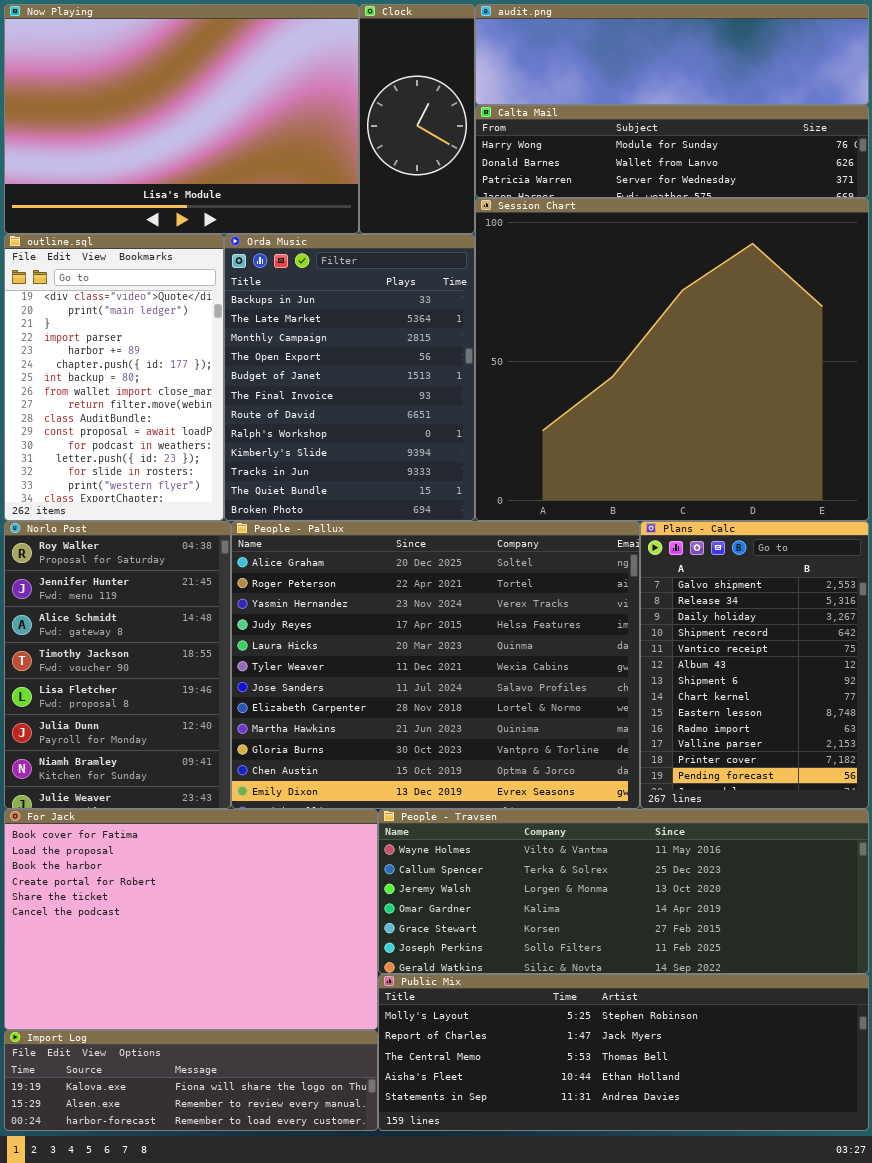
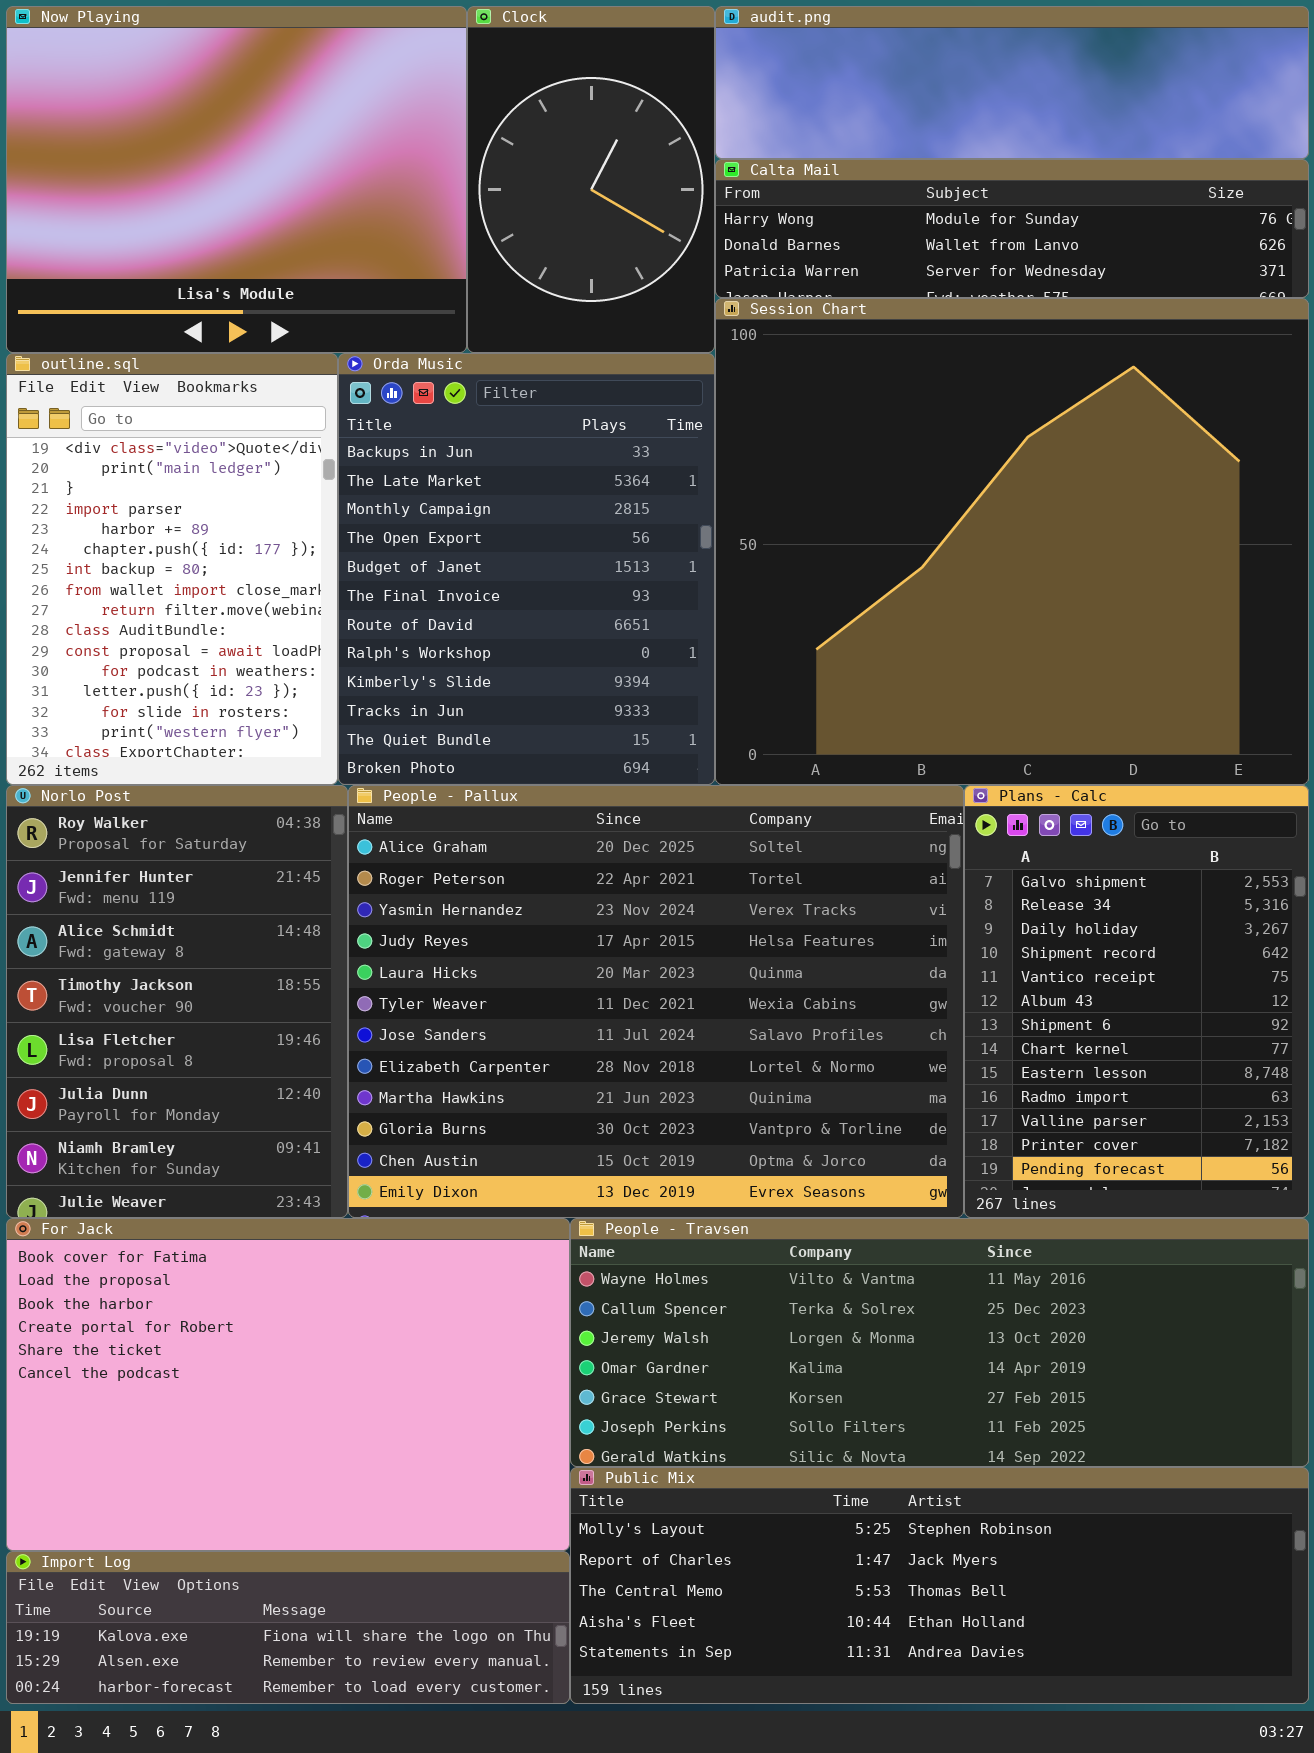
Now Playing: [4,4,359,234] -> [6,6,467,353], resized
Clock: [359,4,475,234] -> [467,6,715,353], resized

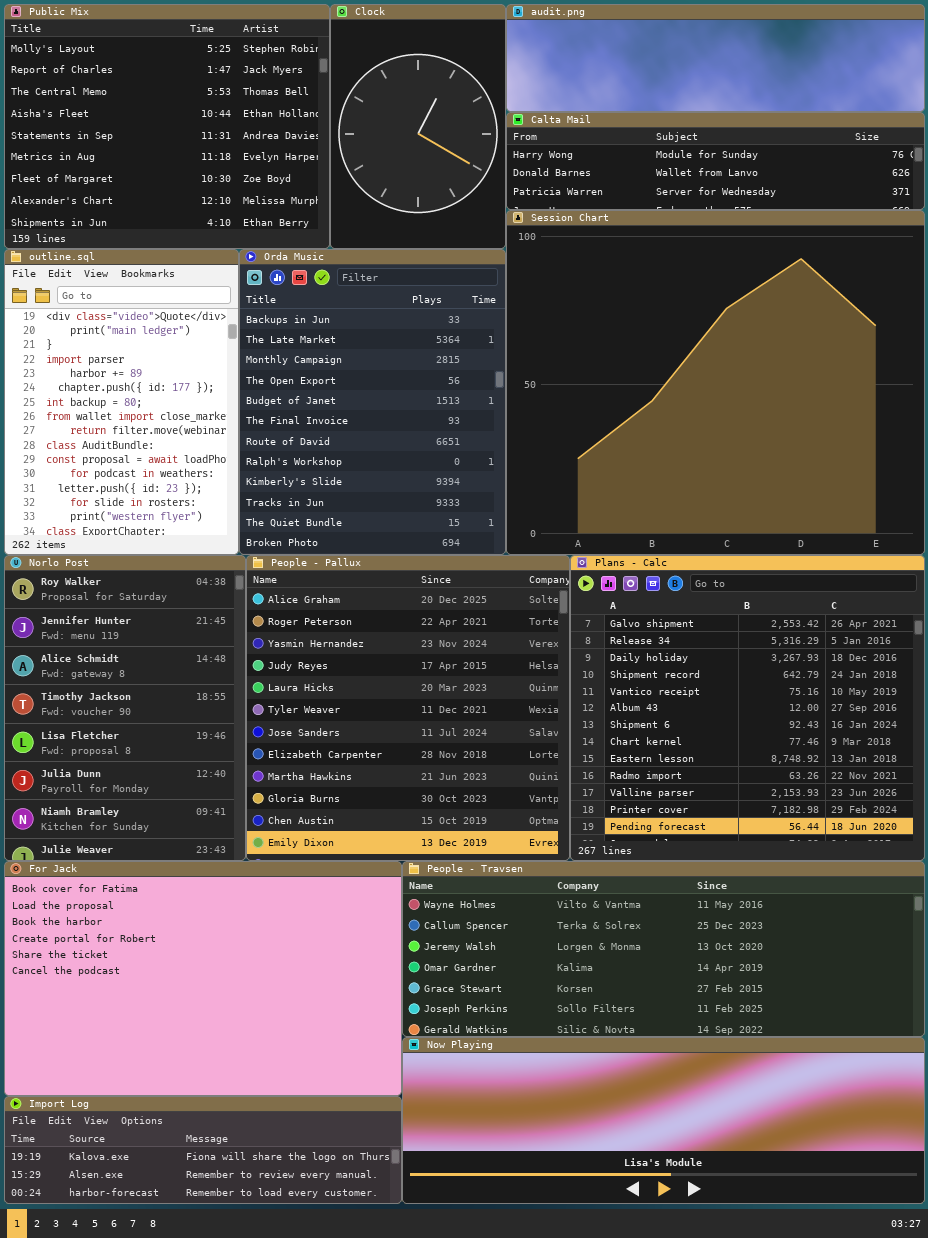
Now Playing: [6,6,467,353] -> [402,1037,925,1204], moved, resized
People - Pallux: [348,785,964,1218] -> [246,555,570,861], resized
Plans - Calc: [964,785,1309,1218] -> [570,555,925,861], resized
Public Mix: [570,1467,1309,1704] -> [4,4,330,249], moved, resized

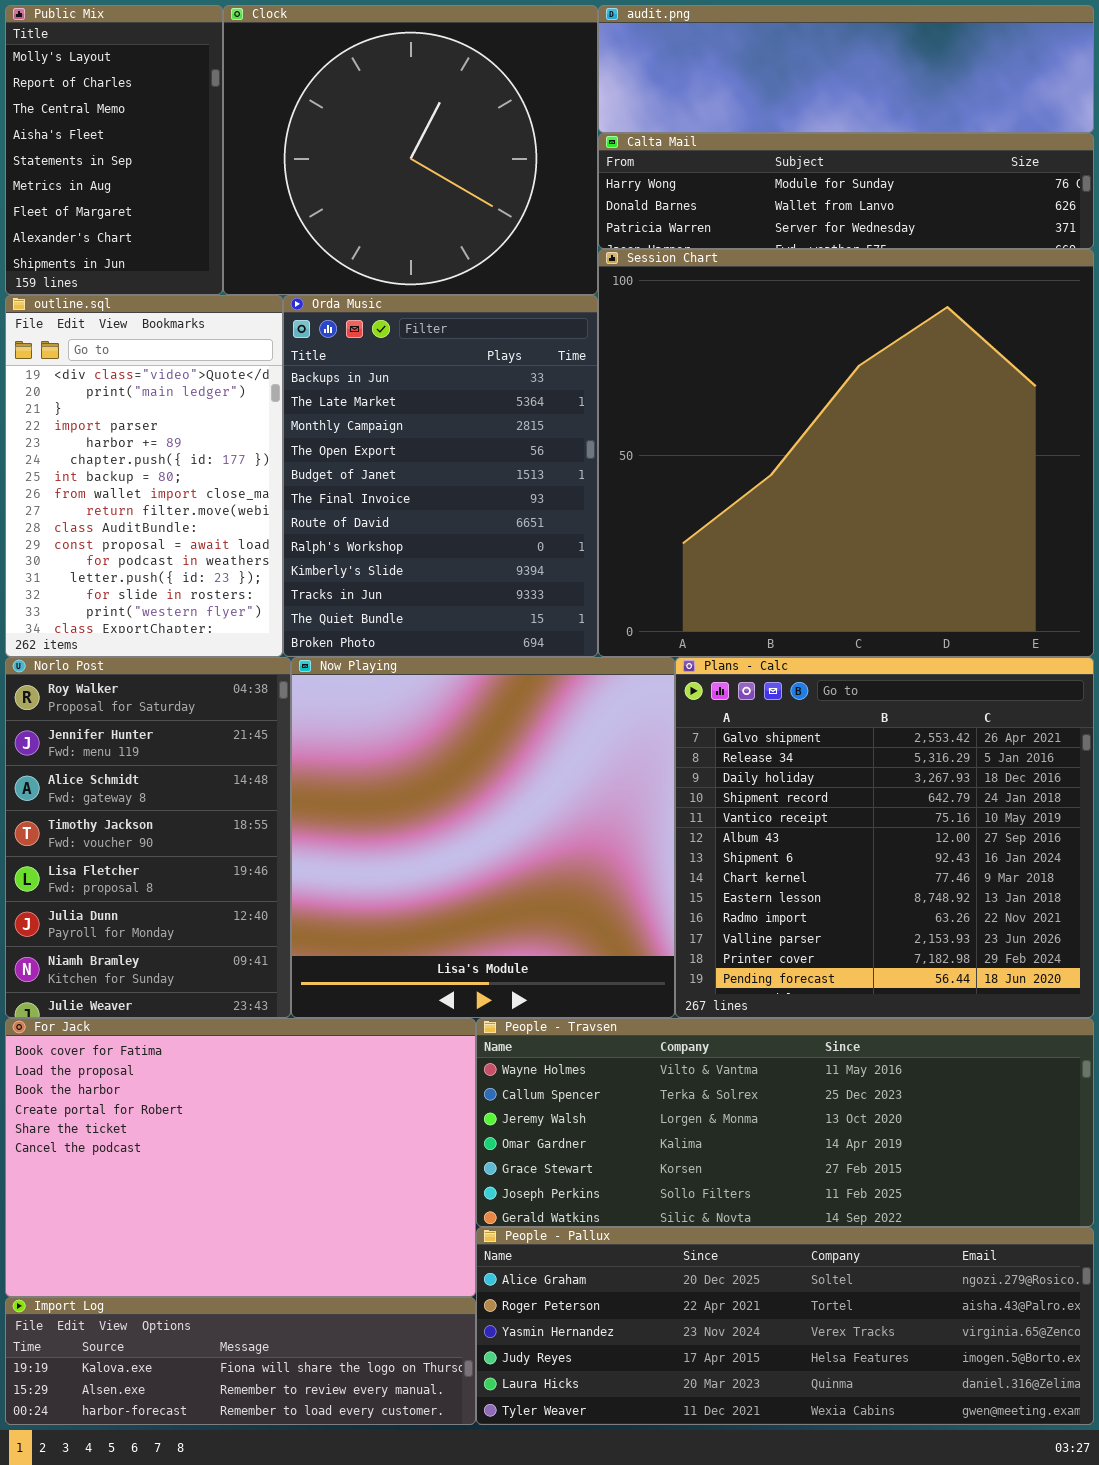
Public Mix: [4,4,330,249] -> [5,5,223,295], resized
Clock: [330,4,506,249] -> [223,5,598,295], resized
People - Pallux: [246,555,570,861] -> [476,1227,1094,1425], moved, resized
Now Playing: [402,1037,925,1204] -> [291,657,675,1018], moved, resized

